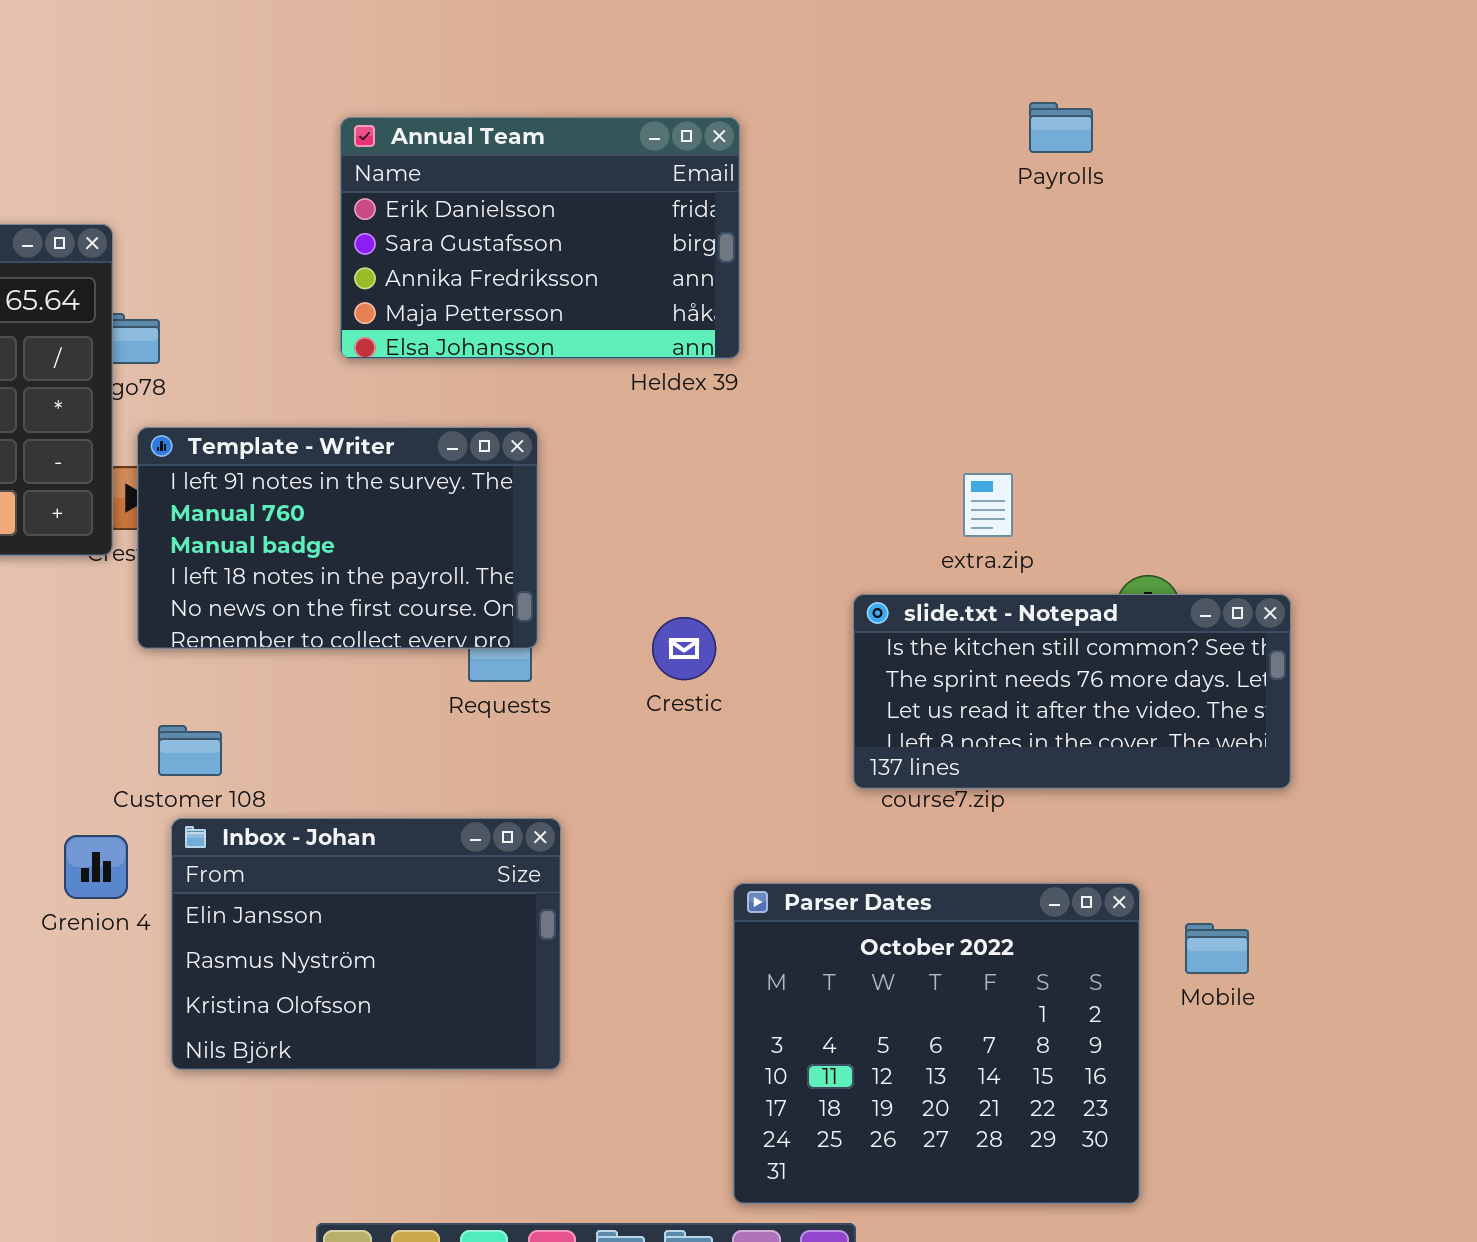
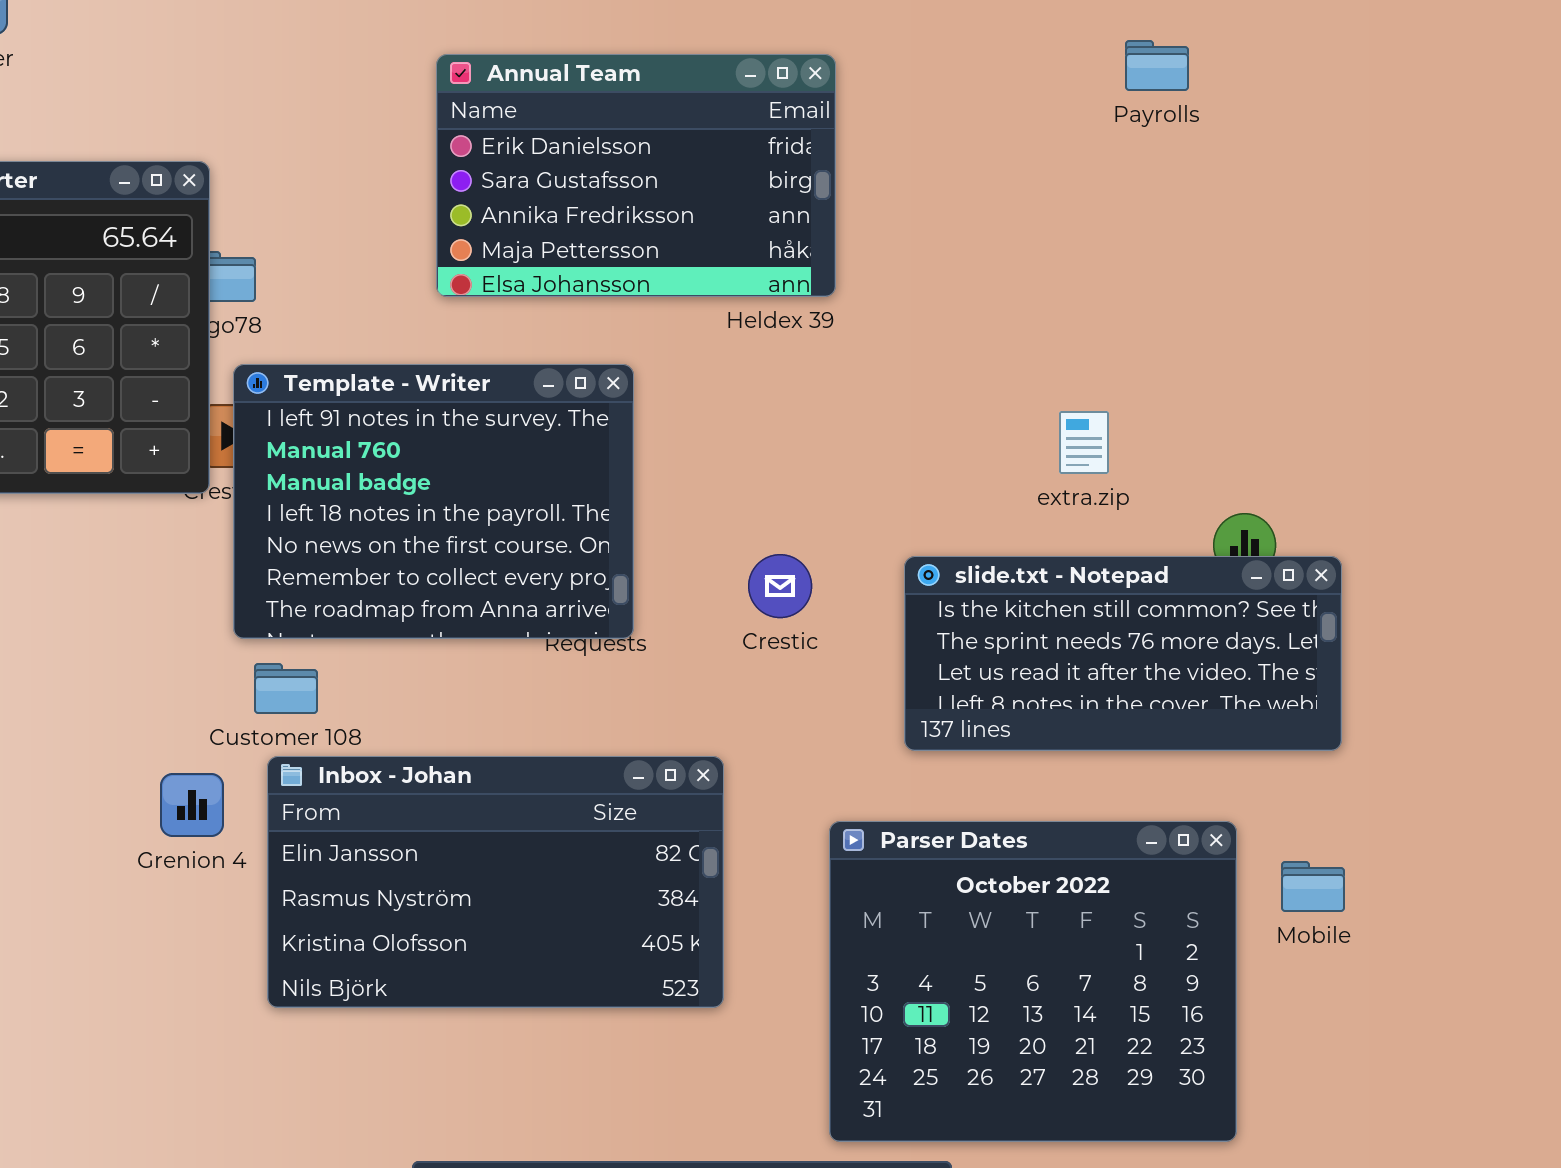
Template - Writer: [137,427,538,649] -> [233,364,634,639], resized
slide.txt - Notepad: [853,594,1291,789] -> [904,556,1342,751], moved
Inbox - Johan: [171,818,561,1070] -> [267,756,724,1008], resized

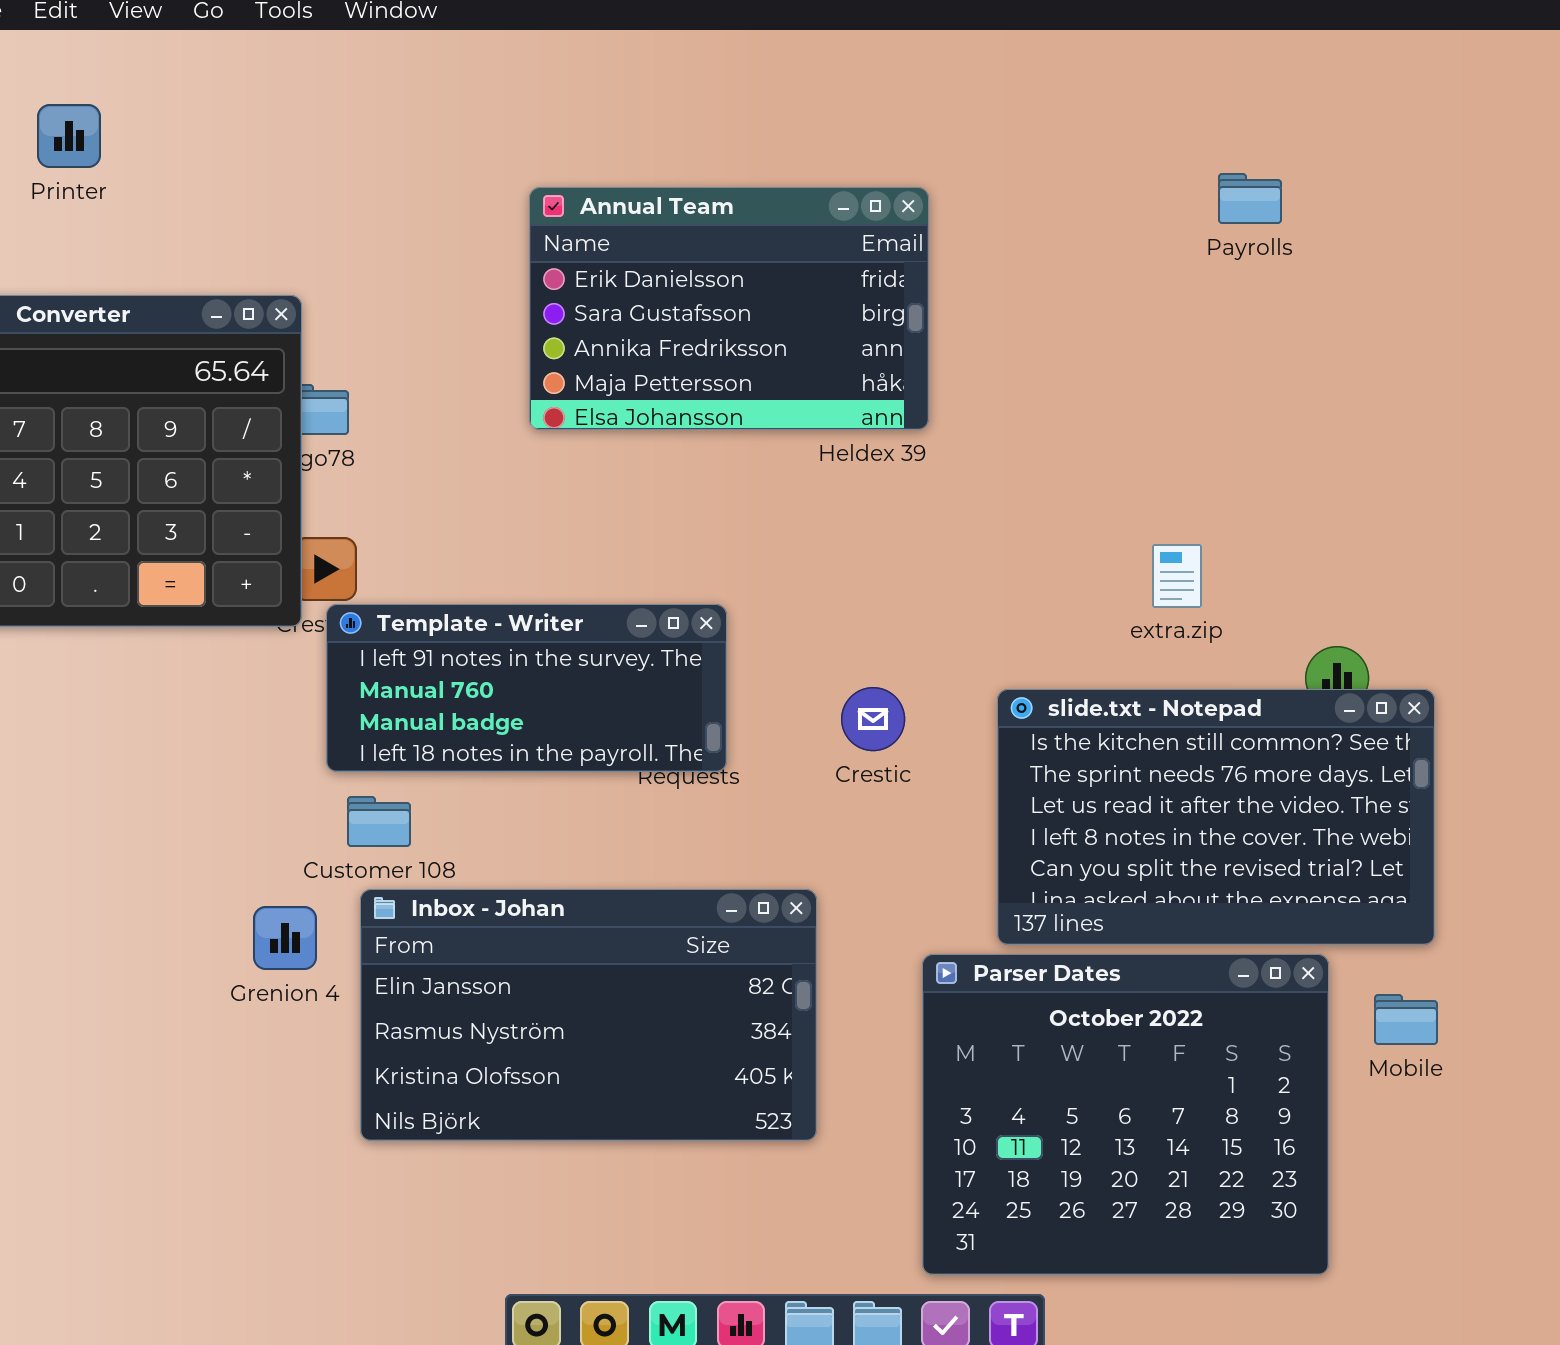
Template - Writer: [233,364,634,639] -> [326,604,727,772], resized
slide.txt - Notepad: [904,556,1342,751] -> [997,689,1435,945], resized

